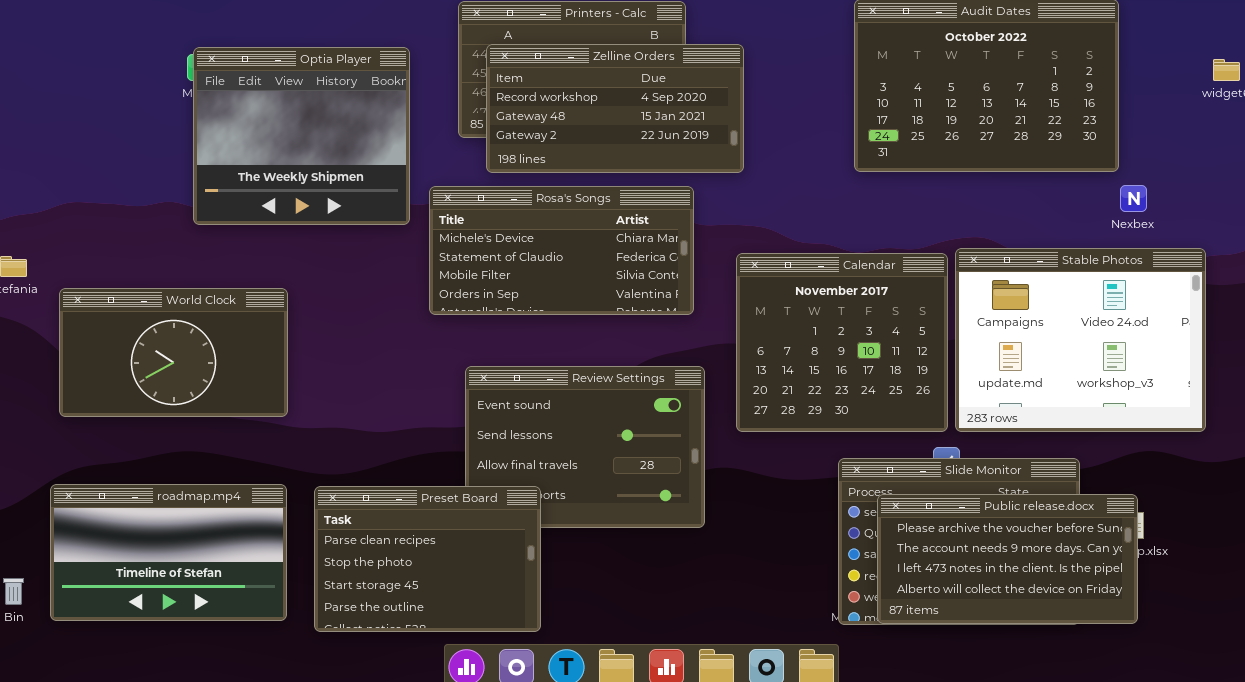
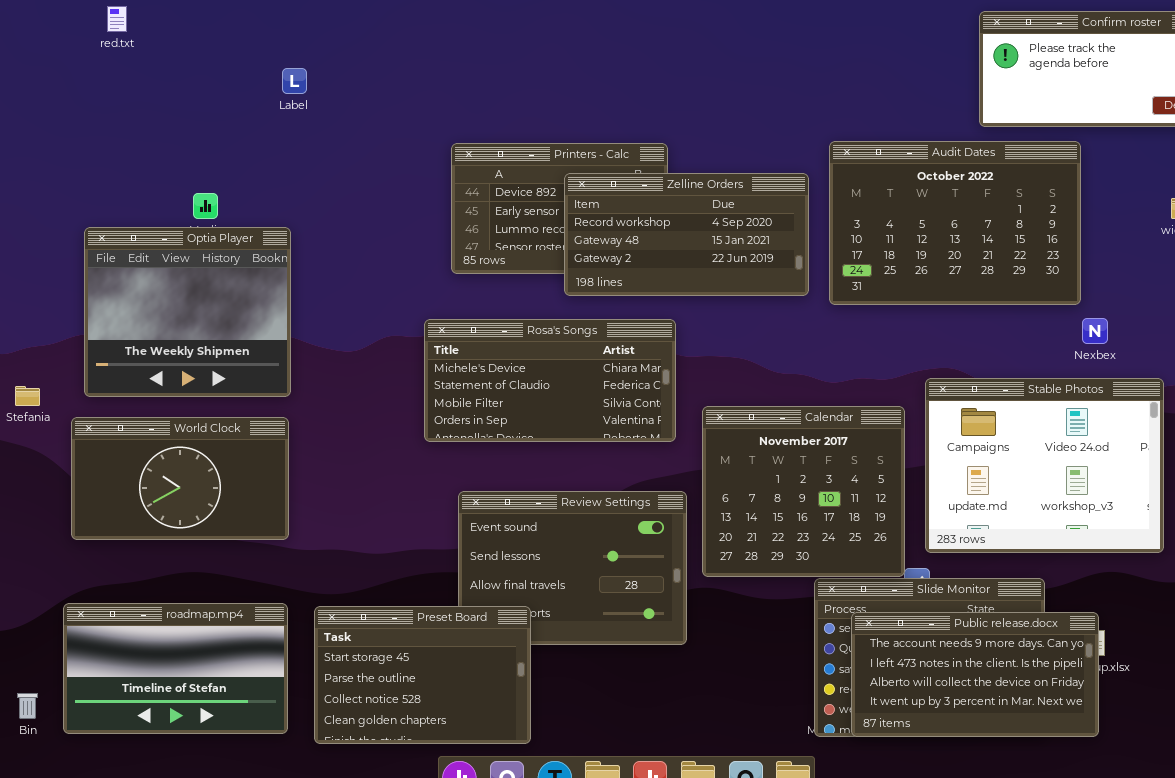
Zelline Orders: [486,44,744,173] -> [564,173,809,296], moved
Optia Player: [193,47,410,225] -> [84,227,291,397], moved
Calendar: [736,253,948,432] -> [702,406,905,577], moved
Preset Board: [314,486,541,632] -> [314,606,531,744], scrolled down 2 rows
Public release.docx: [877,494,1138,624] -> [851,612,1099,737], scrolled down 1 row

